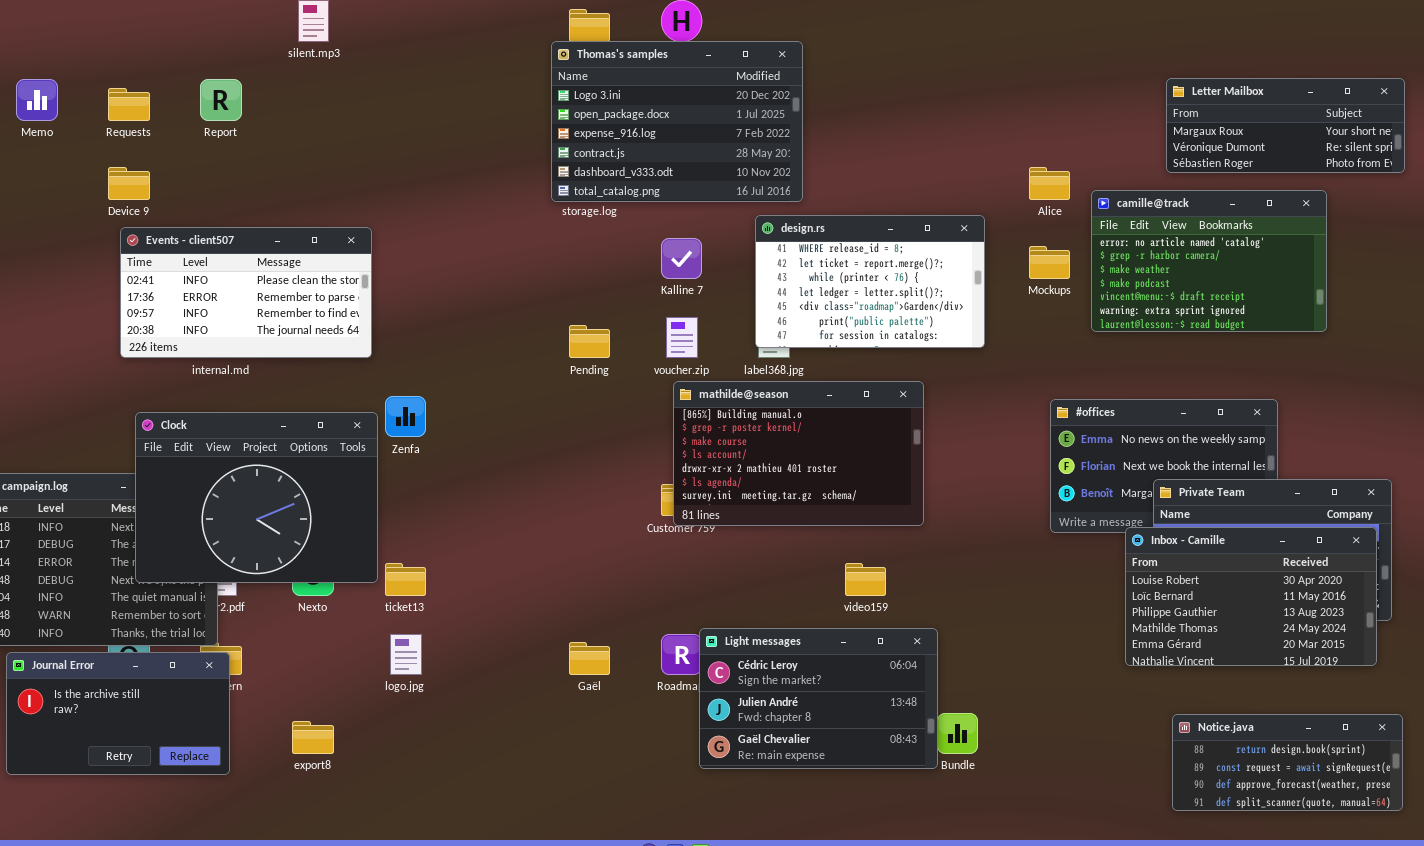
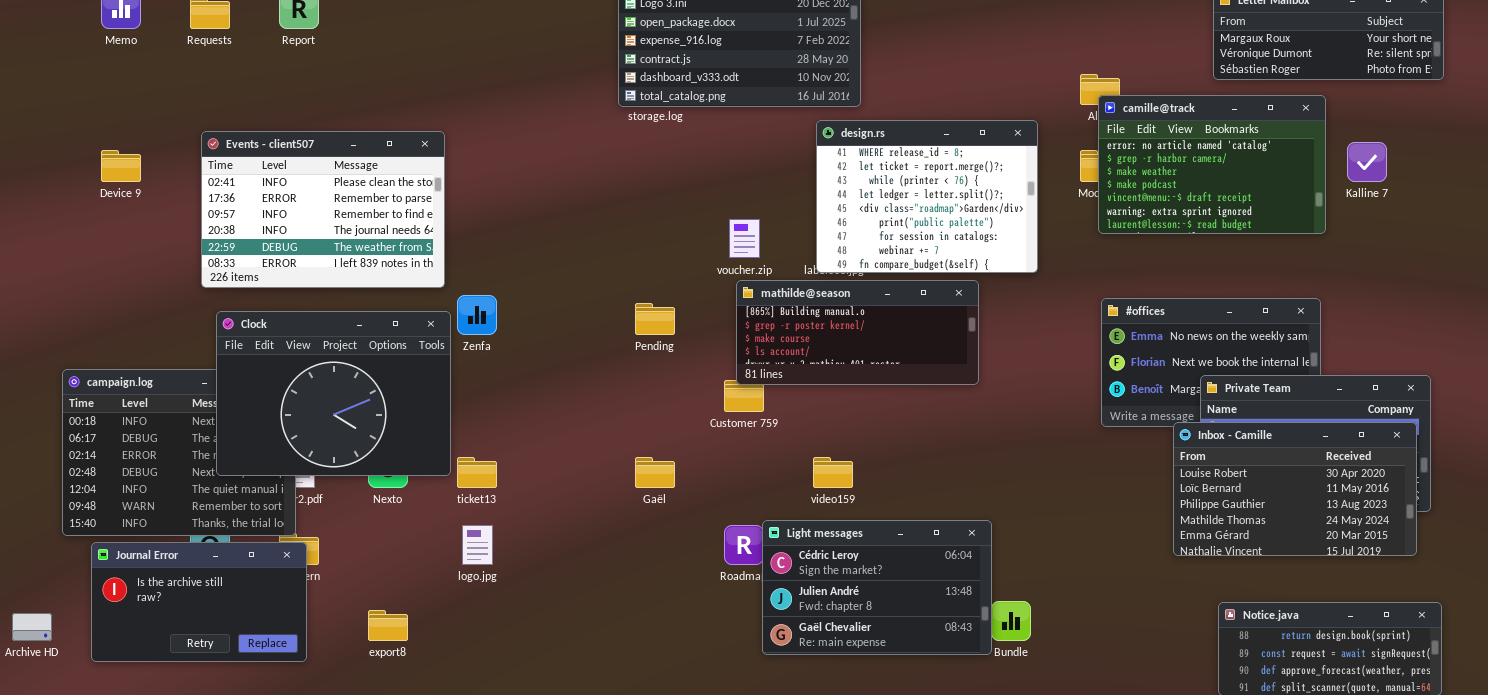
Device 9: [108,167,150,200] -> [101,150,141,182], moved
camille@track: [1091,190,1327,332] -> [1098,95,1326,234], moved
design.rs: [755,215,985,348] -> [816,120,1038,273], resized
Events - client507: [120,227,372,358] -> [201,131,445,288], resized
Kalline 7: [661,238,702,279] -> [1347,142,1387,182], moved
Pending: [569,325,610,358] -> [635,303,675,335], moved
mathilde@season: [673,381,924,526] -> [736,280,979,385], resized
video159: [845,563,886,596] -> [813,457,853,488], moved
Gaël: [569,642,610,675] -> [635,457,675,488], moved

